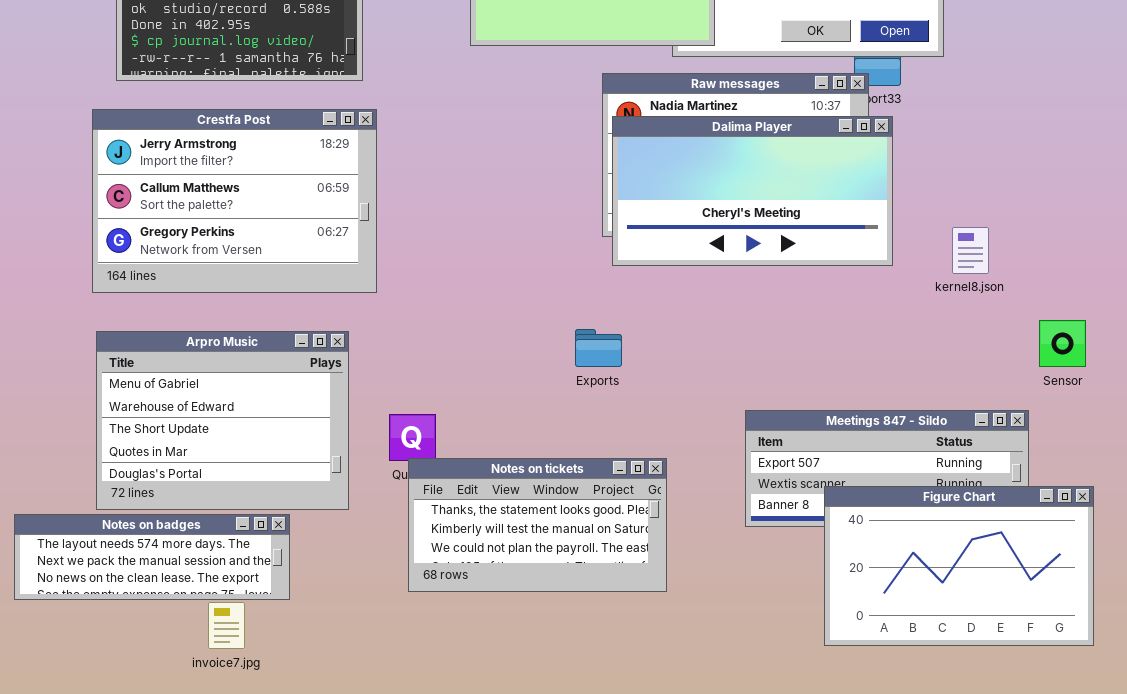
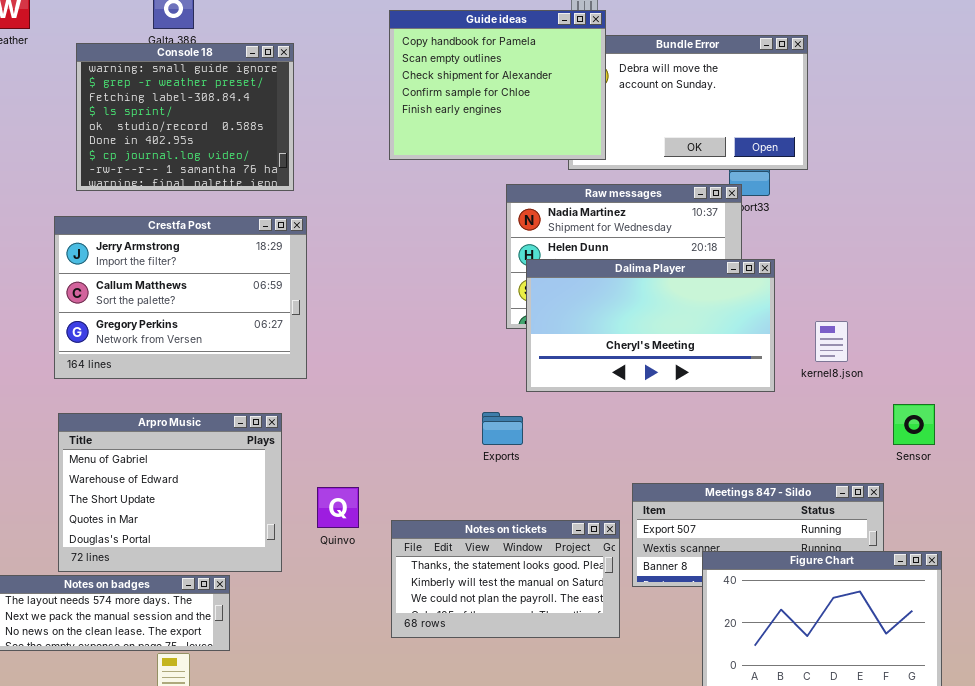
Dalima Player: [612,116,893,266] -> [526,259,775,392], moved
Notes on tickets: [408,458,667,592] -> [391,520,620,638], moved

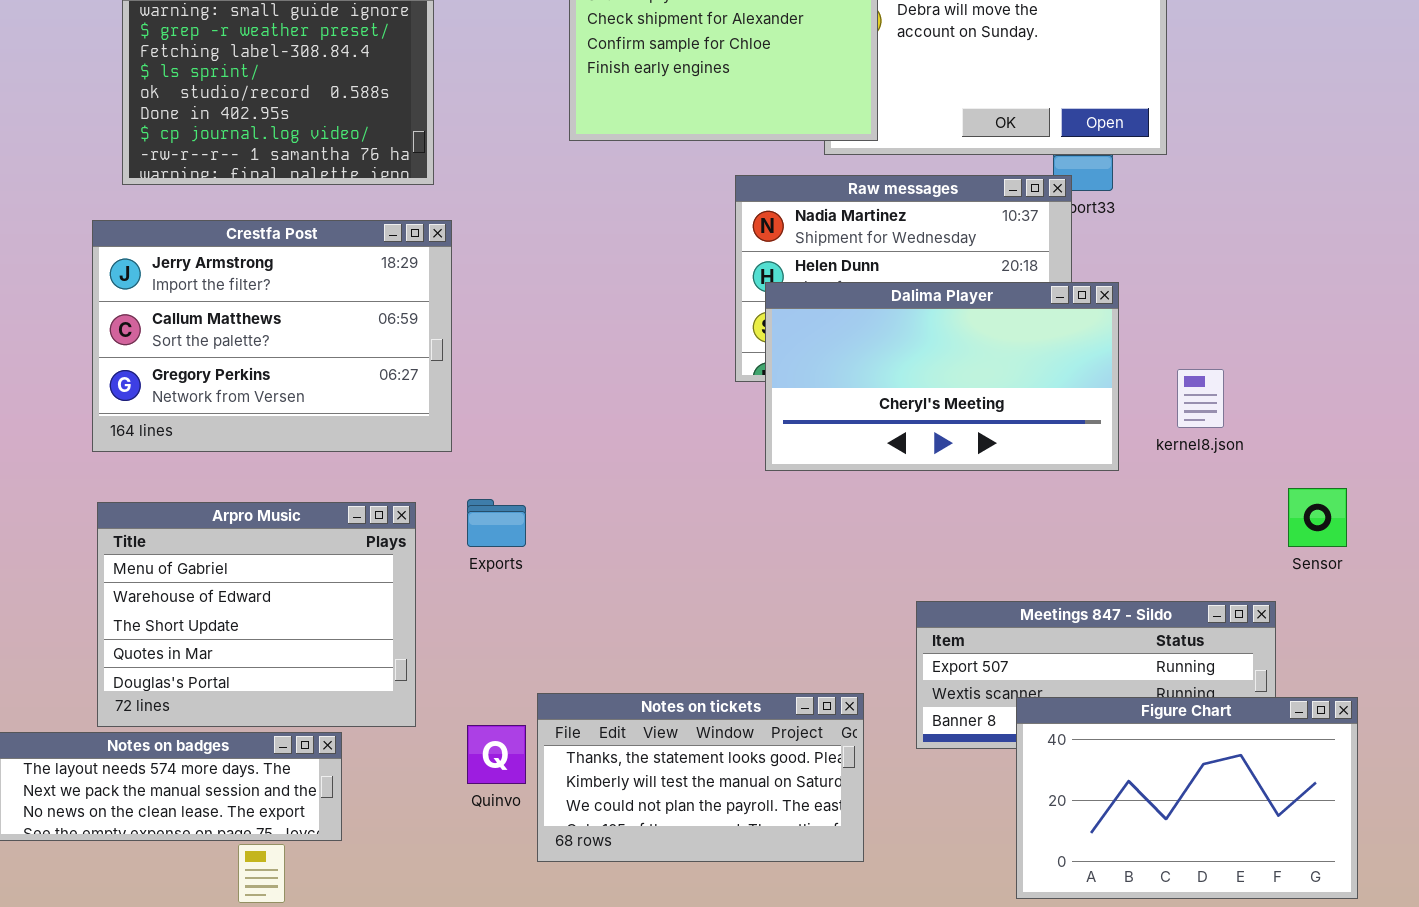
Exports: [482,412,523,445] -> [467,499,526,547], moved
Quinvo: [317,487,359,528] -> [467,725,526,784], moved
Notes on tickets: [391,520,620,638] -> [537,693,864,862], moved

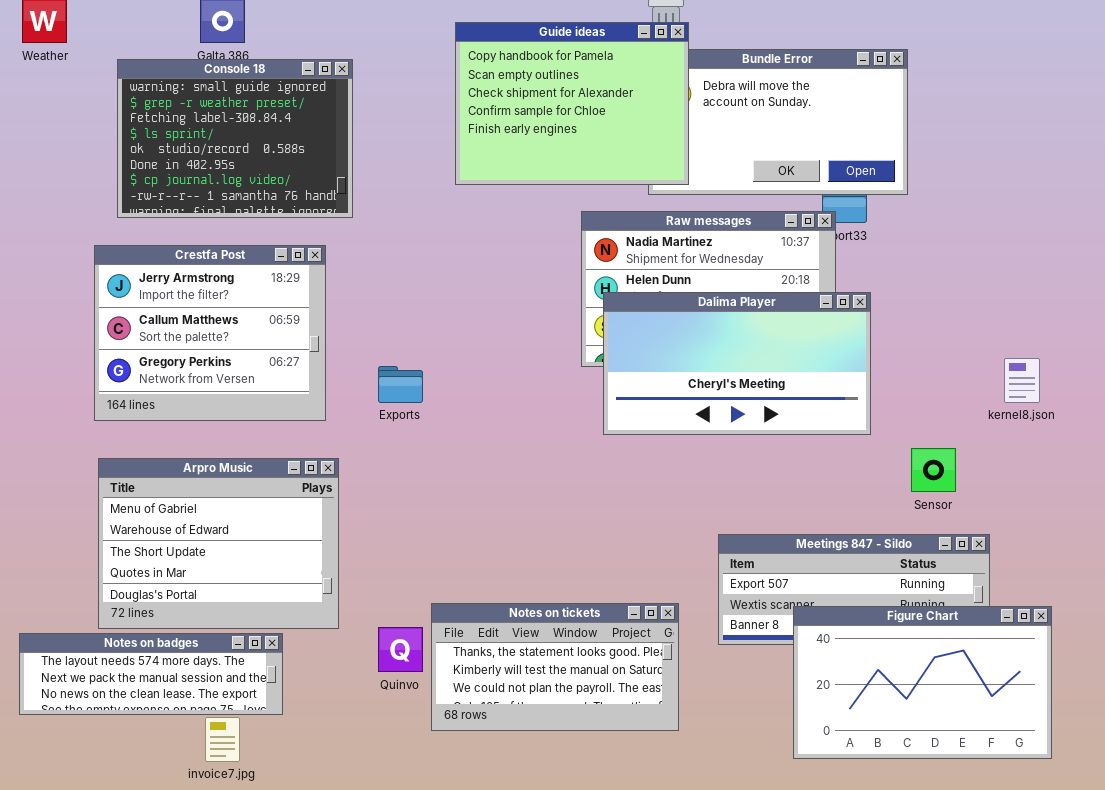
Crestfa Post: [92,220,452,452] -> [94,245,326,421], resized
kernel8.json: [1177,369,1224,428] -> [1004,358,1040,403], moved
Sensor: [1288,488,1347,547] -> [911,448,956,492], moved
Exports: [467,499,526,547] -> [378,366,423,403], moved

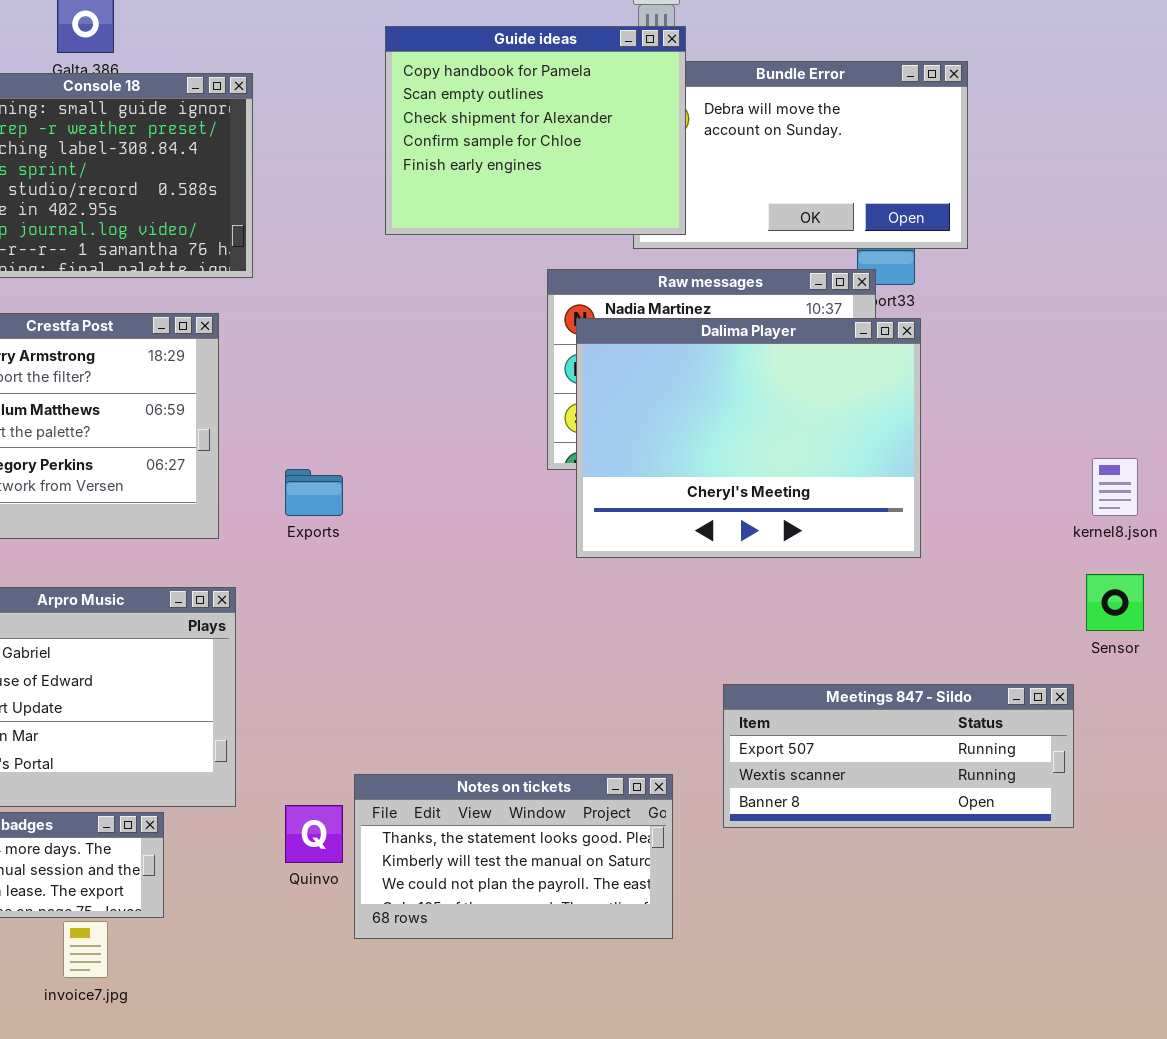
Dalima Player: [603,292,871,435] -> [576,318,921,558], resized
Sensor: [911,448,956,492] -> [1086,574,1144,631], moved
Figure Chart: [793,606,1052,759] -> none, closed

